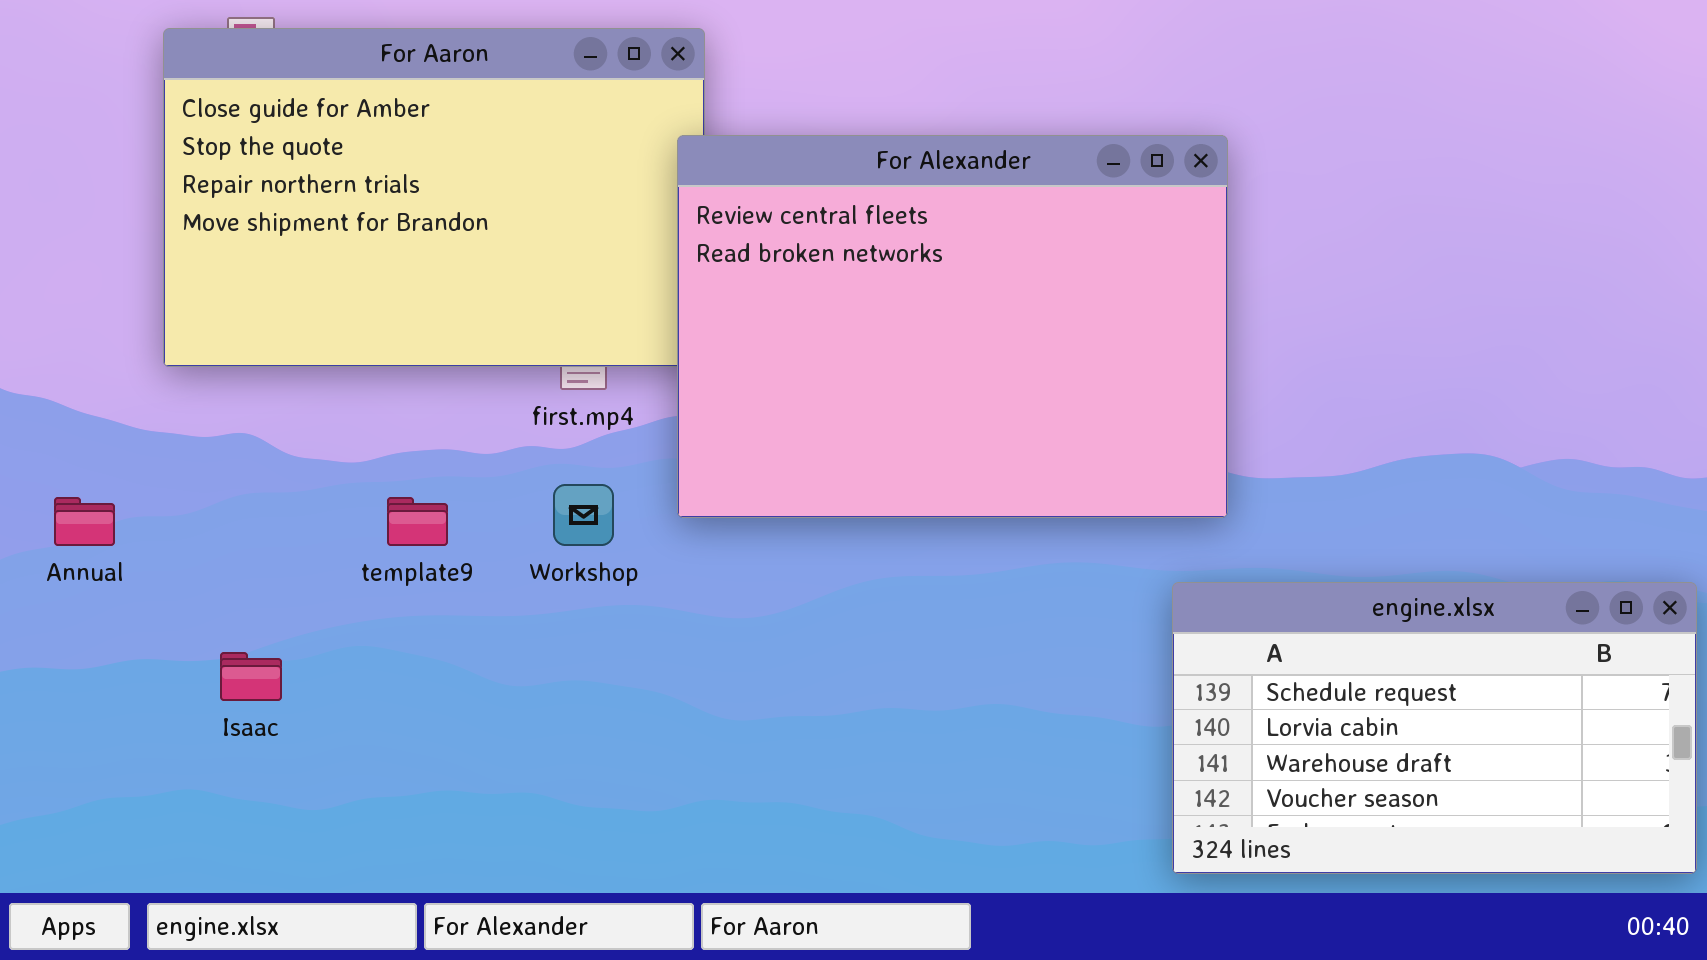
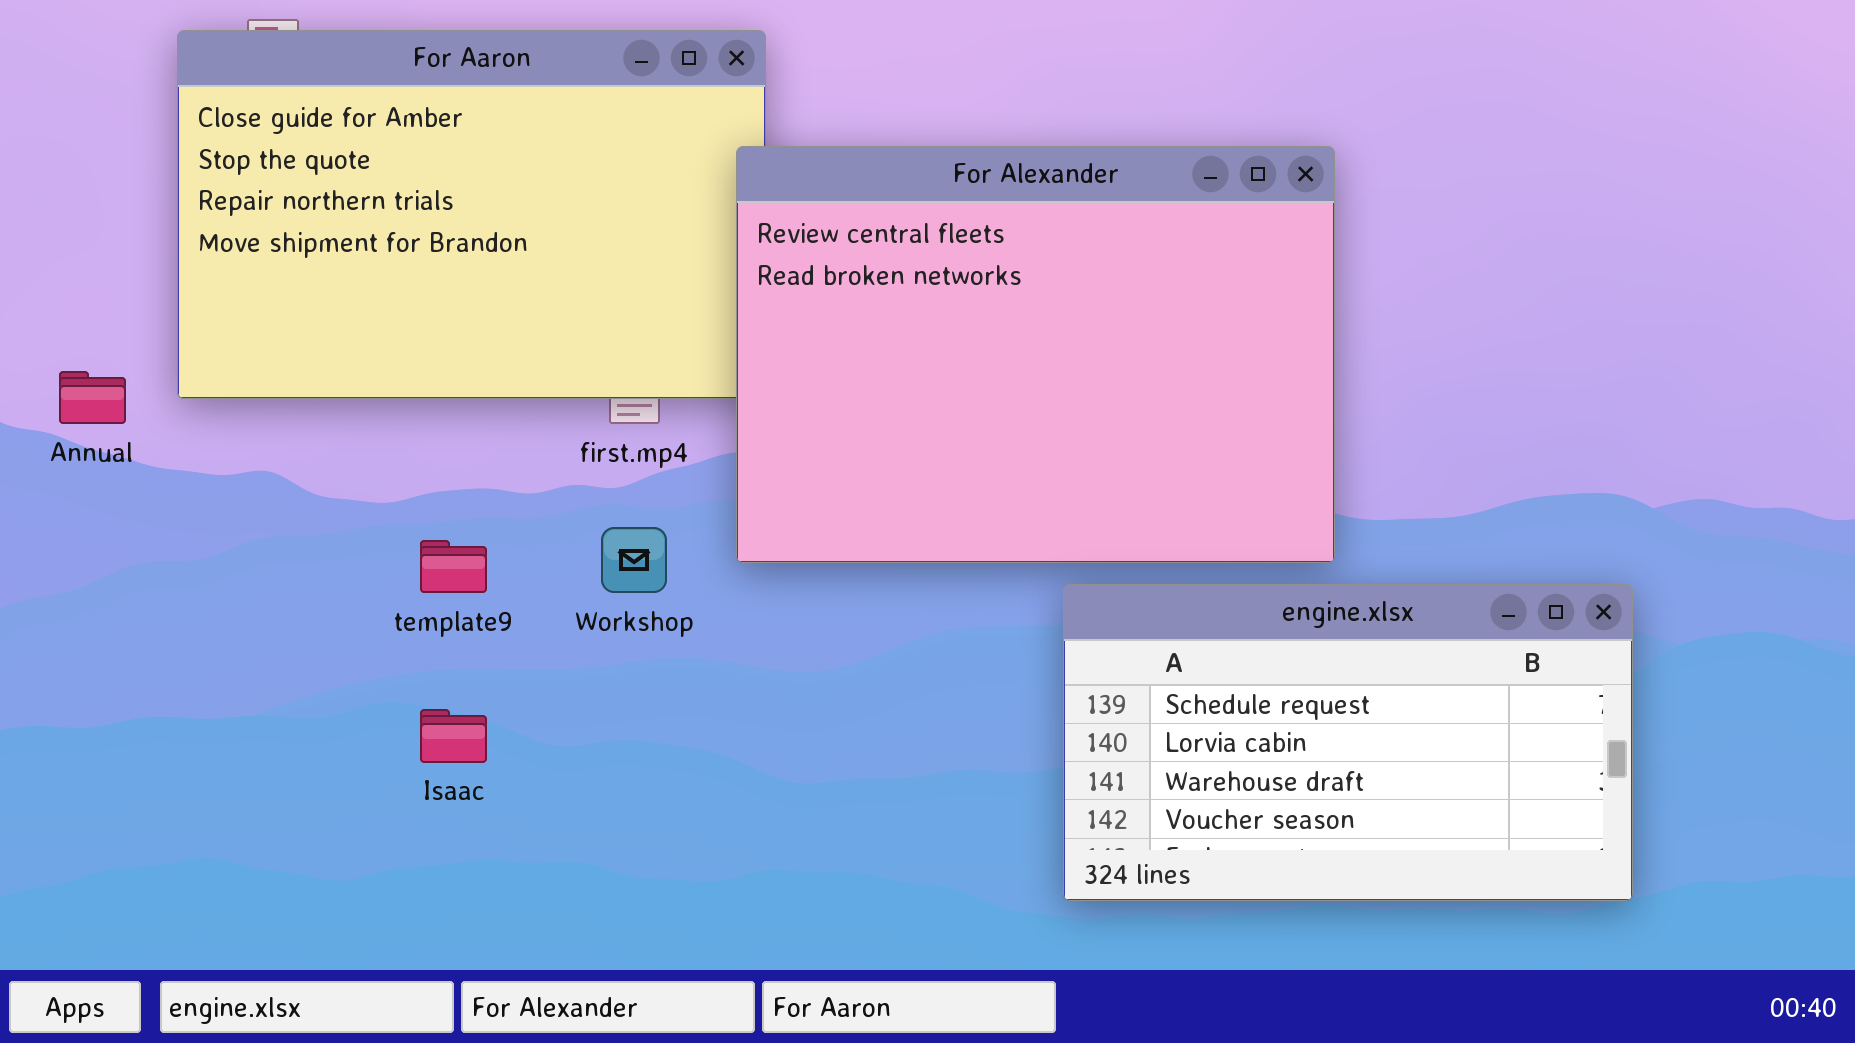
Annual: [54,497,115,546] -> [59,371,126,424], moved
engine.xlsx: [1172,582,1697,874] -> [1063,584,1633,901], moved
Isaac: [220,652,282,701] -> [420,709,487,763], moved

